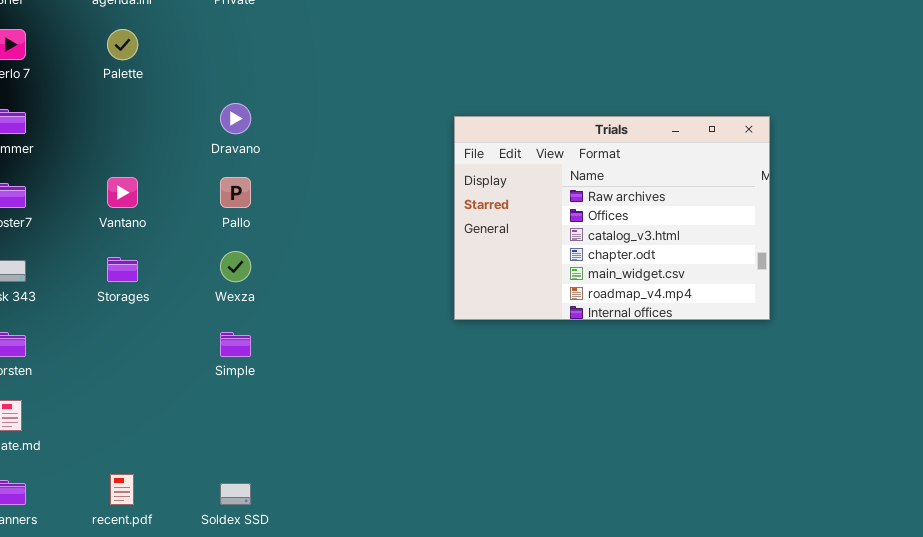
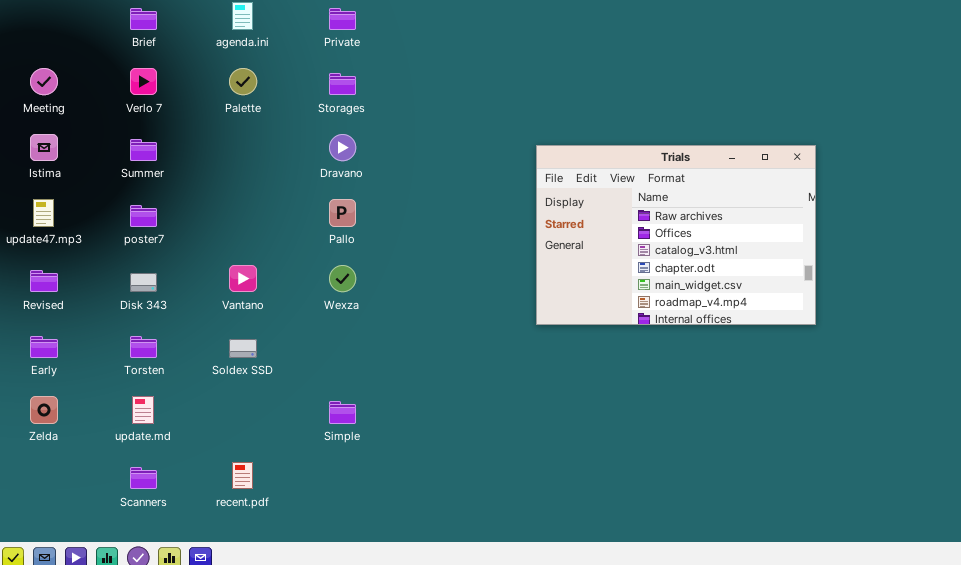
Vantano: [107,177,138,208] -> [229,265,257,292], moved
Storages: [107,257,138,282] -> [329,73,356,95], moved
Simple: [220,332,251,357] -> [329,401,356,424], moved
Soldex SSD: [220,483,251,505] -> [229,339,257,358], moved

